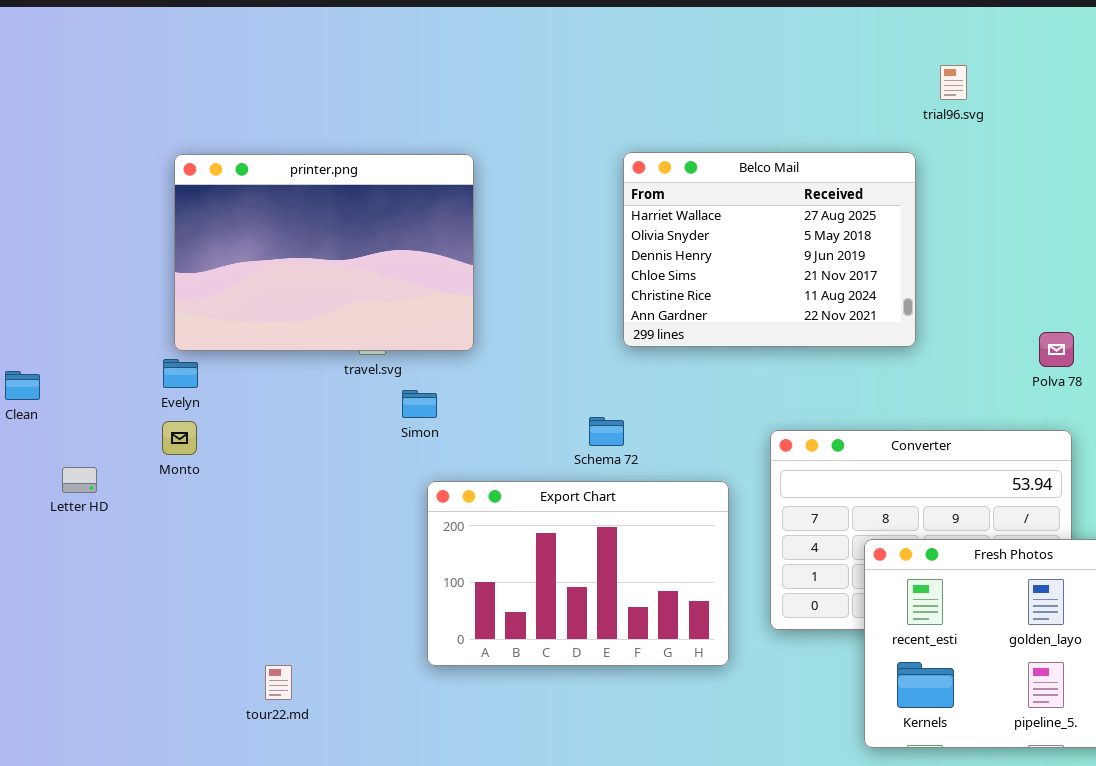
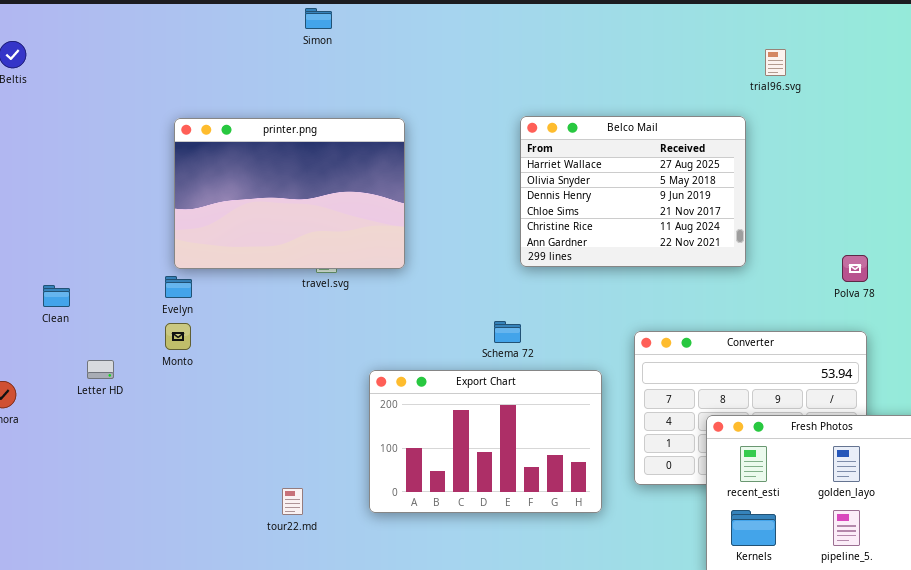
Simon: [402,390,437,418] -> [305,8,332,29], moved
tour22.md: [265,665,292,700] -> [282,488,303,515], moved

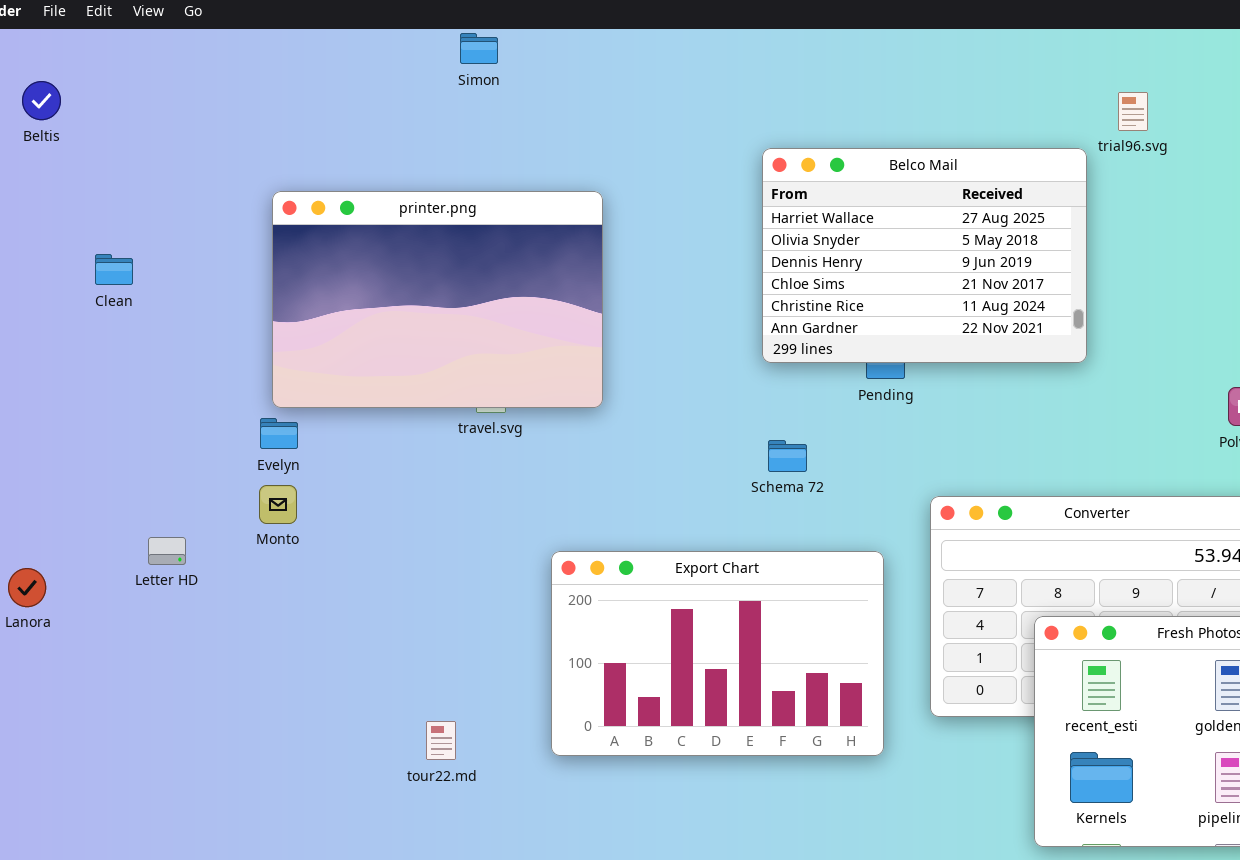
Belco Mail: [520,116,746,267] -> [762,148,1087,363], moved
Clean: [43,285,70,307] -> [95,254,133,285], moved
Schema 72: [494,321,521,343] -> [768,440,807,472], moved

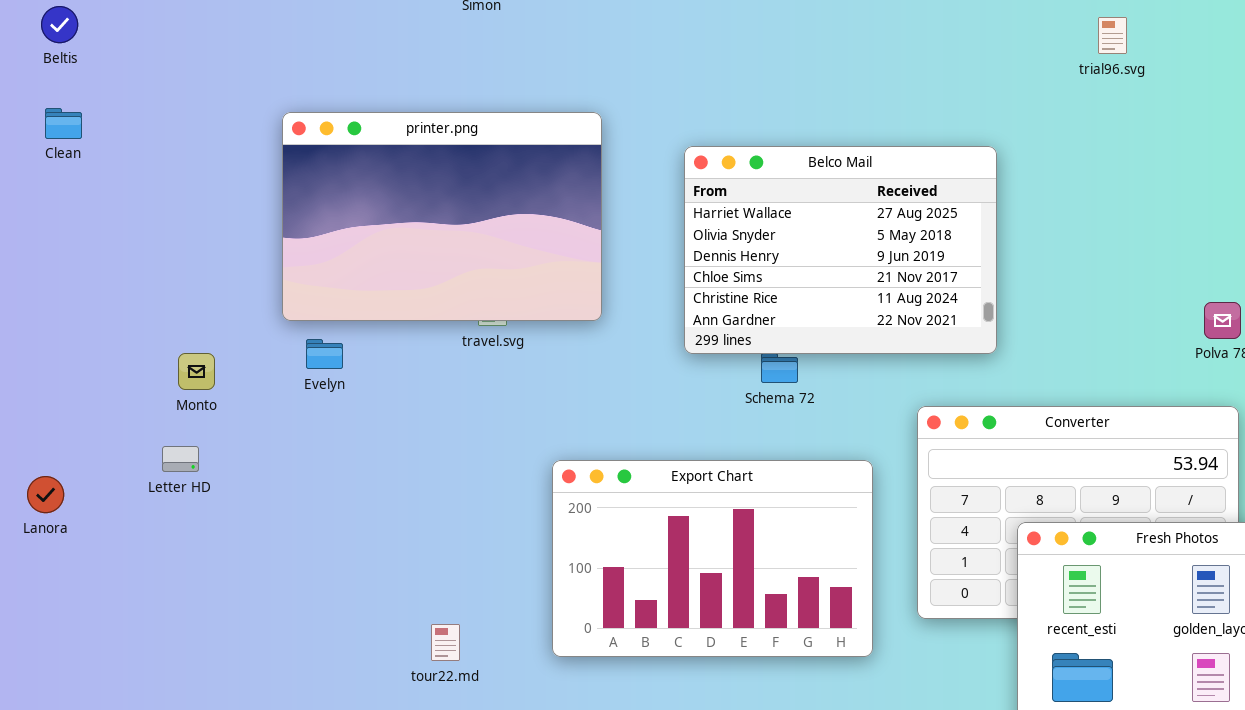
Belco Mail: [762,148,1087,363] -> [684,146,997,354], moved
Clean: [95,254,133,285] -> [45,108,82,139], moved
Evelyn: [260,418,298,449] -> [306,339,343,369], moved
Monto: [259,485,297,524] -> [178,353,215,390], moved

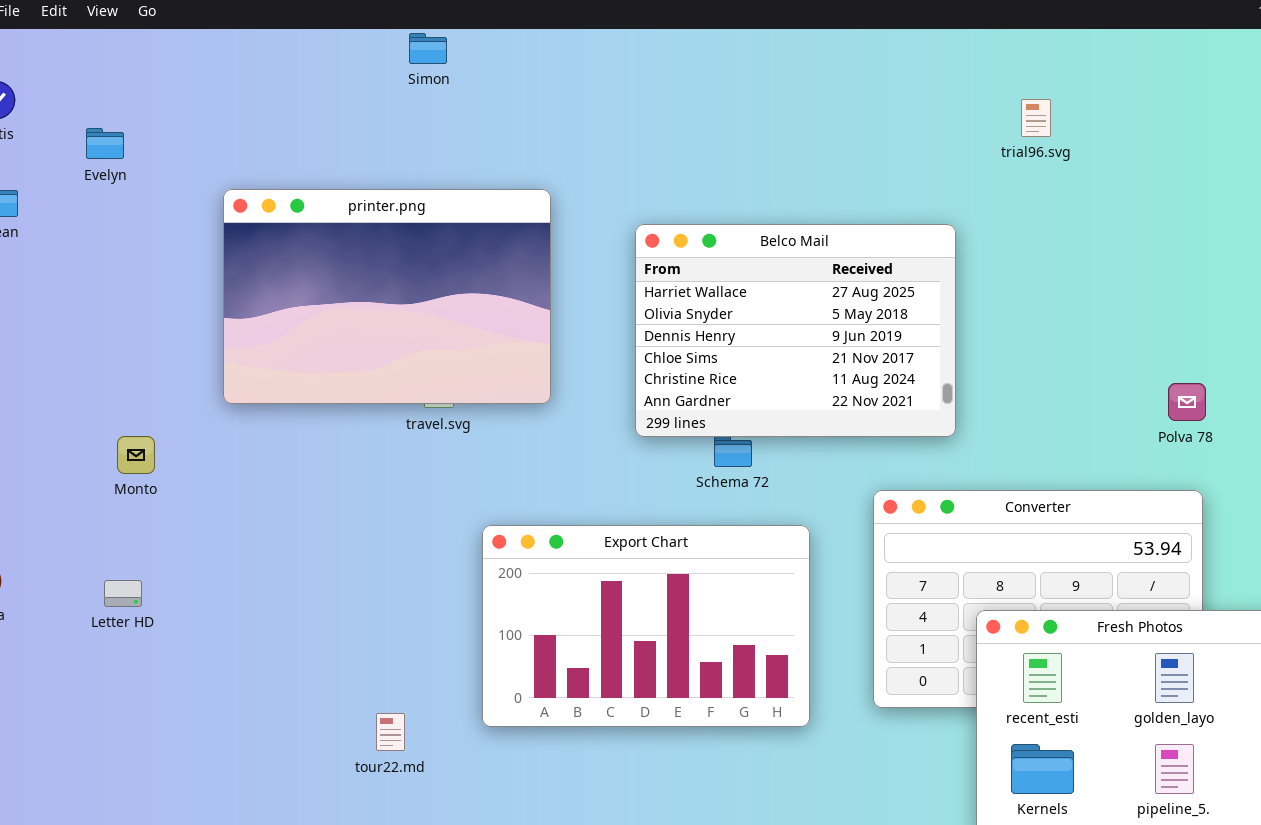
trial96.svg: [1098,17,1127,54] -> [1021,99,1051,137], moved
Evelyn: [306,339,343,369] -> [86,128,124,159], moved
Letter HD: [162,446,199,472] -> [104,580,142,607], moved
Export Chart: [552,460,873,657] -> [482,525,810,727], moved

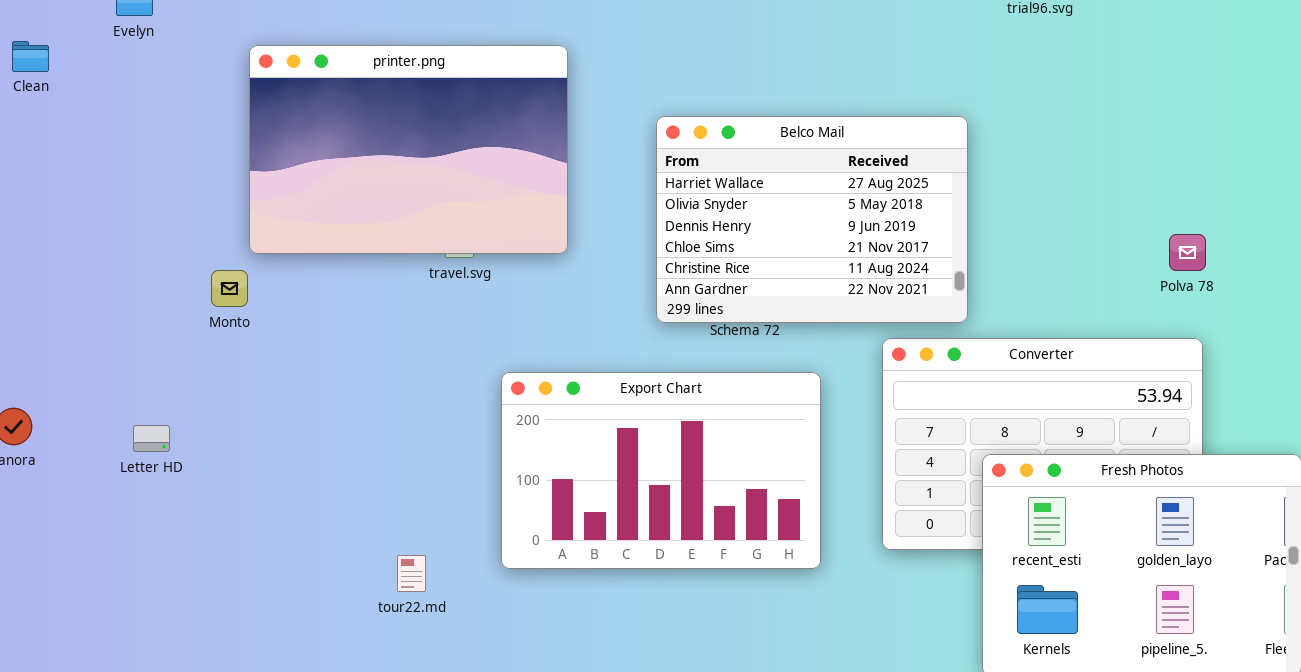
Belco Mail: [635,224,956,437] -> [656,116,968,323], moved
Monto: [117,436,155,474] -> [211,270,248,307], moved

